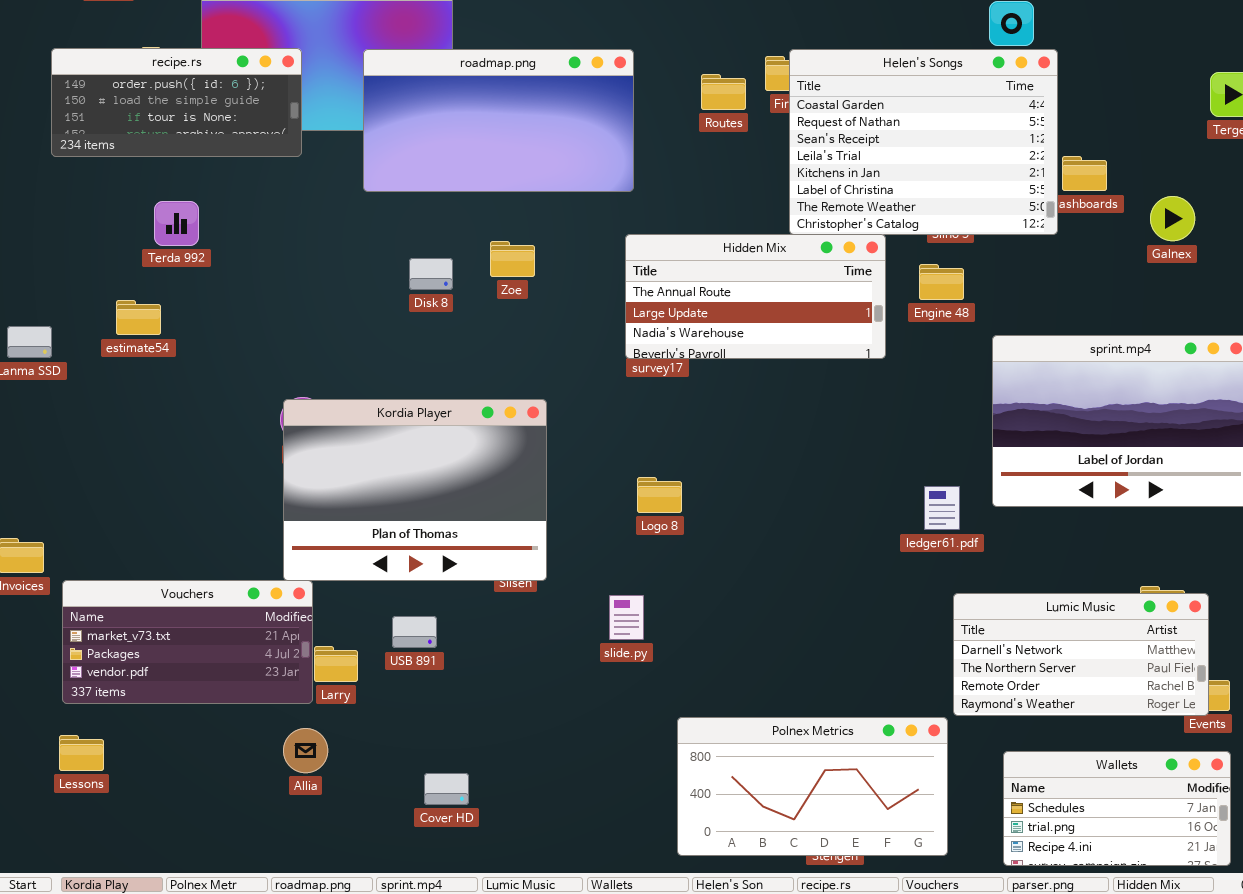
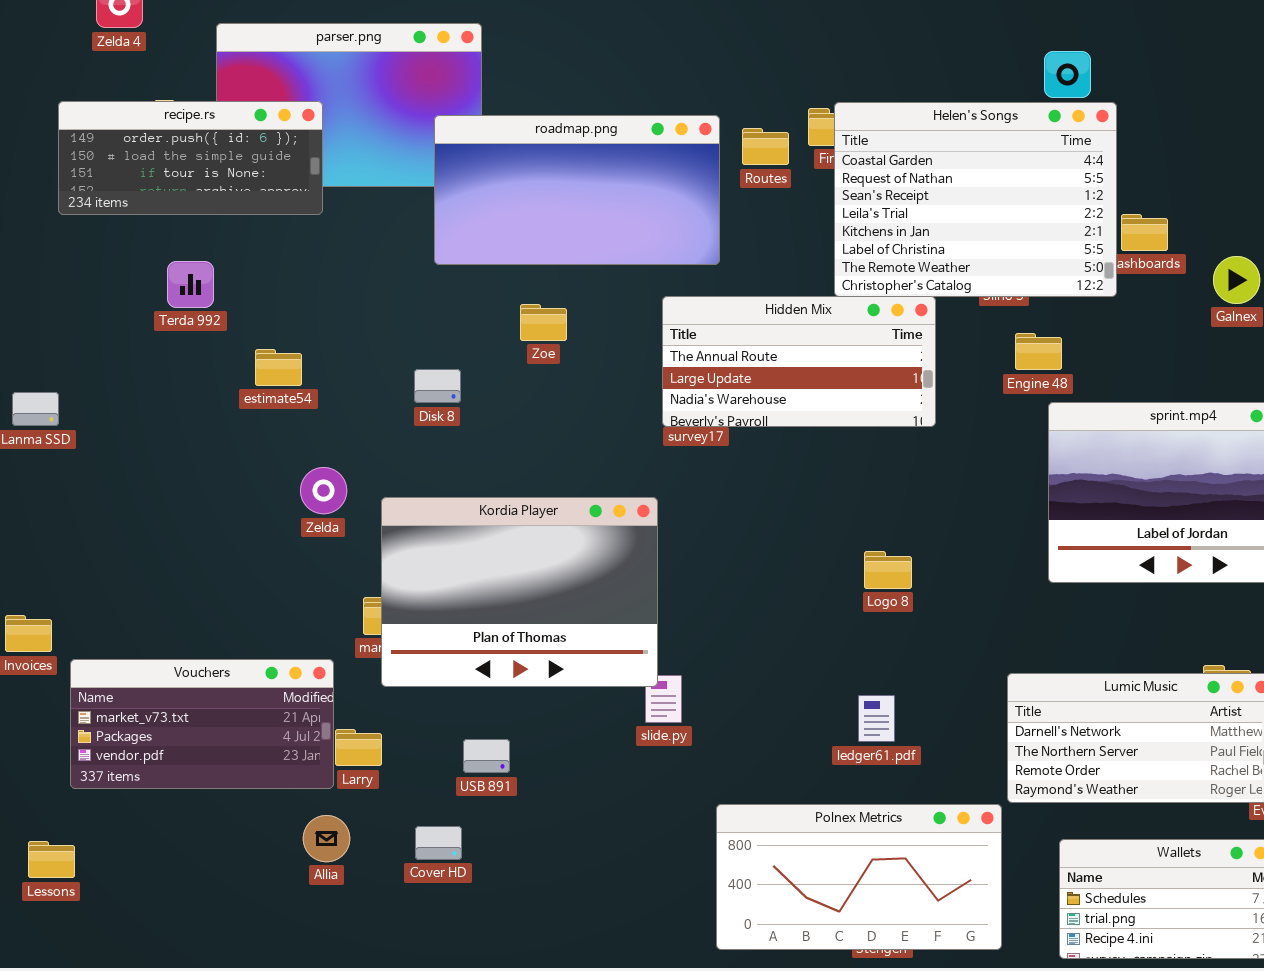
roadmap.png: [363,49,634,192] -> [434,115,720,265], moved
Disk 8: [409,258,453,290] -> [414,369,461,403], moved
Engine 48: [919,264,964,300] -> [1015,333,1062,370], moved
estimate54: [116,300,161,335] -> [255,349,302,386], moved
Kordia Player: [283,399,547,581] -> [381,497,658,687], moved
Logo 8: [637,477,682,513] -> [864,551,912,589], moved
ledger61.pdf: [924,486,960,530] -> [858,695,895,742], moved
USB 891: [392,616,437,648] -> [463,739,510,773], moved
Lessons: [59,735,104,771] -> [28,841,75,878], moved
Cover HD: [424,773,469,805] -> [415,826,462,860], moved

